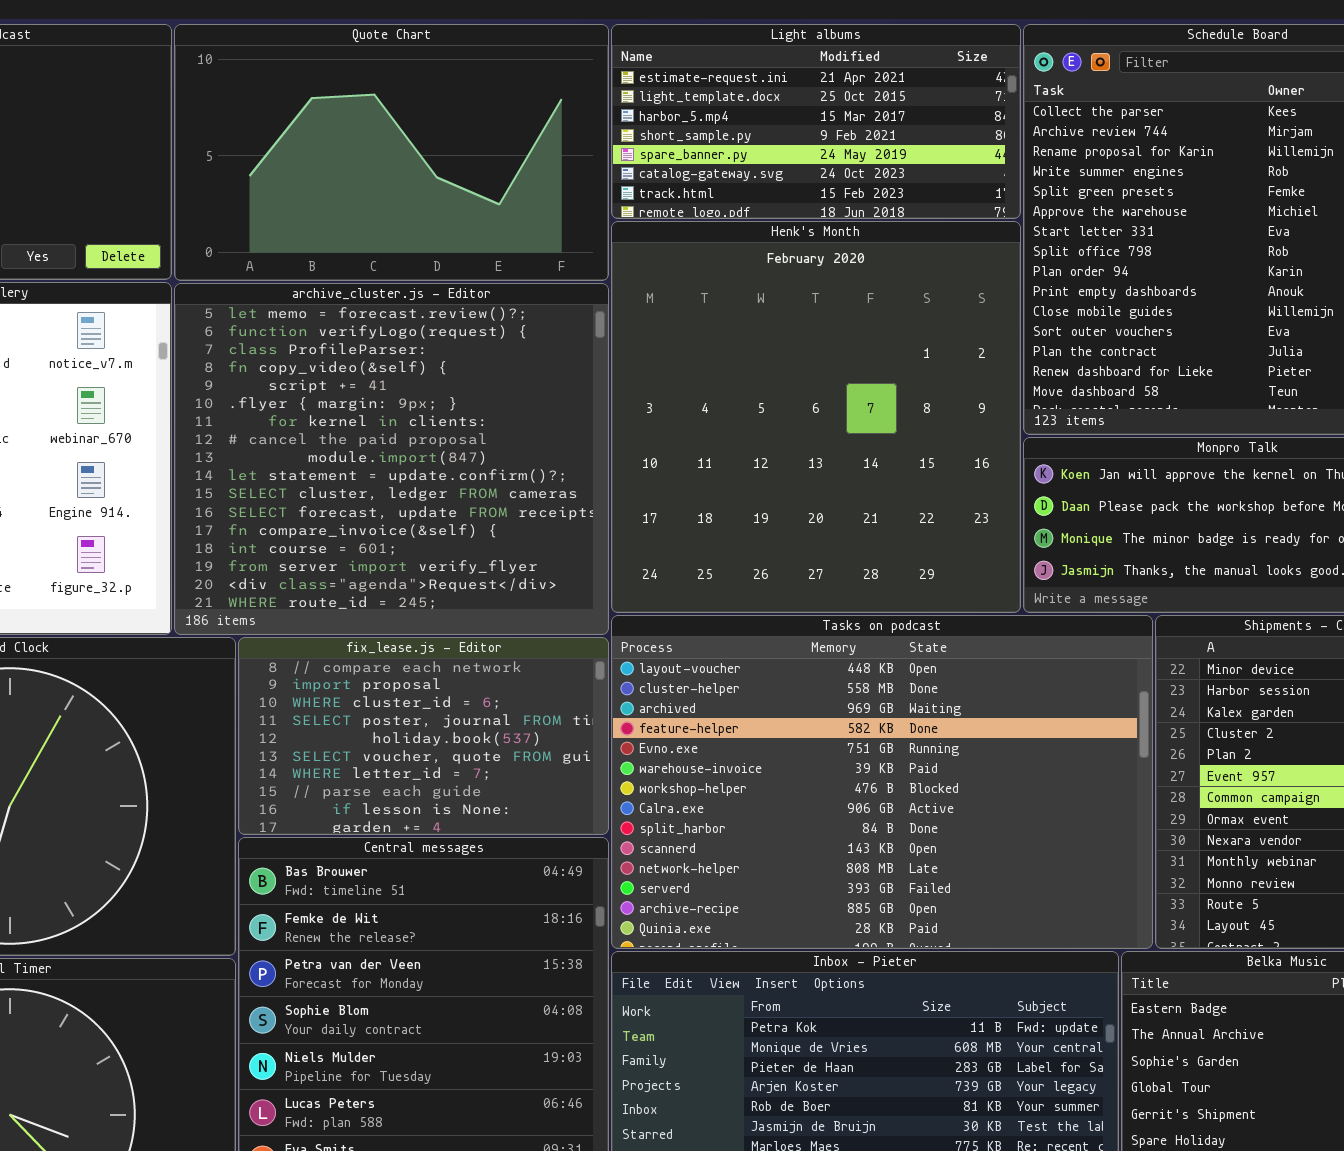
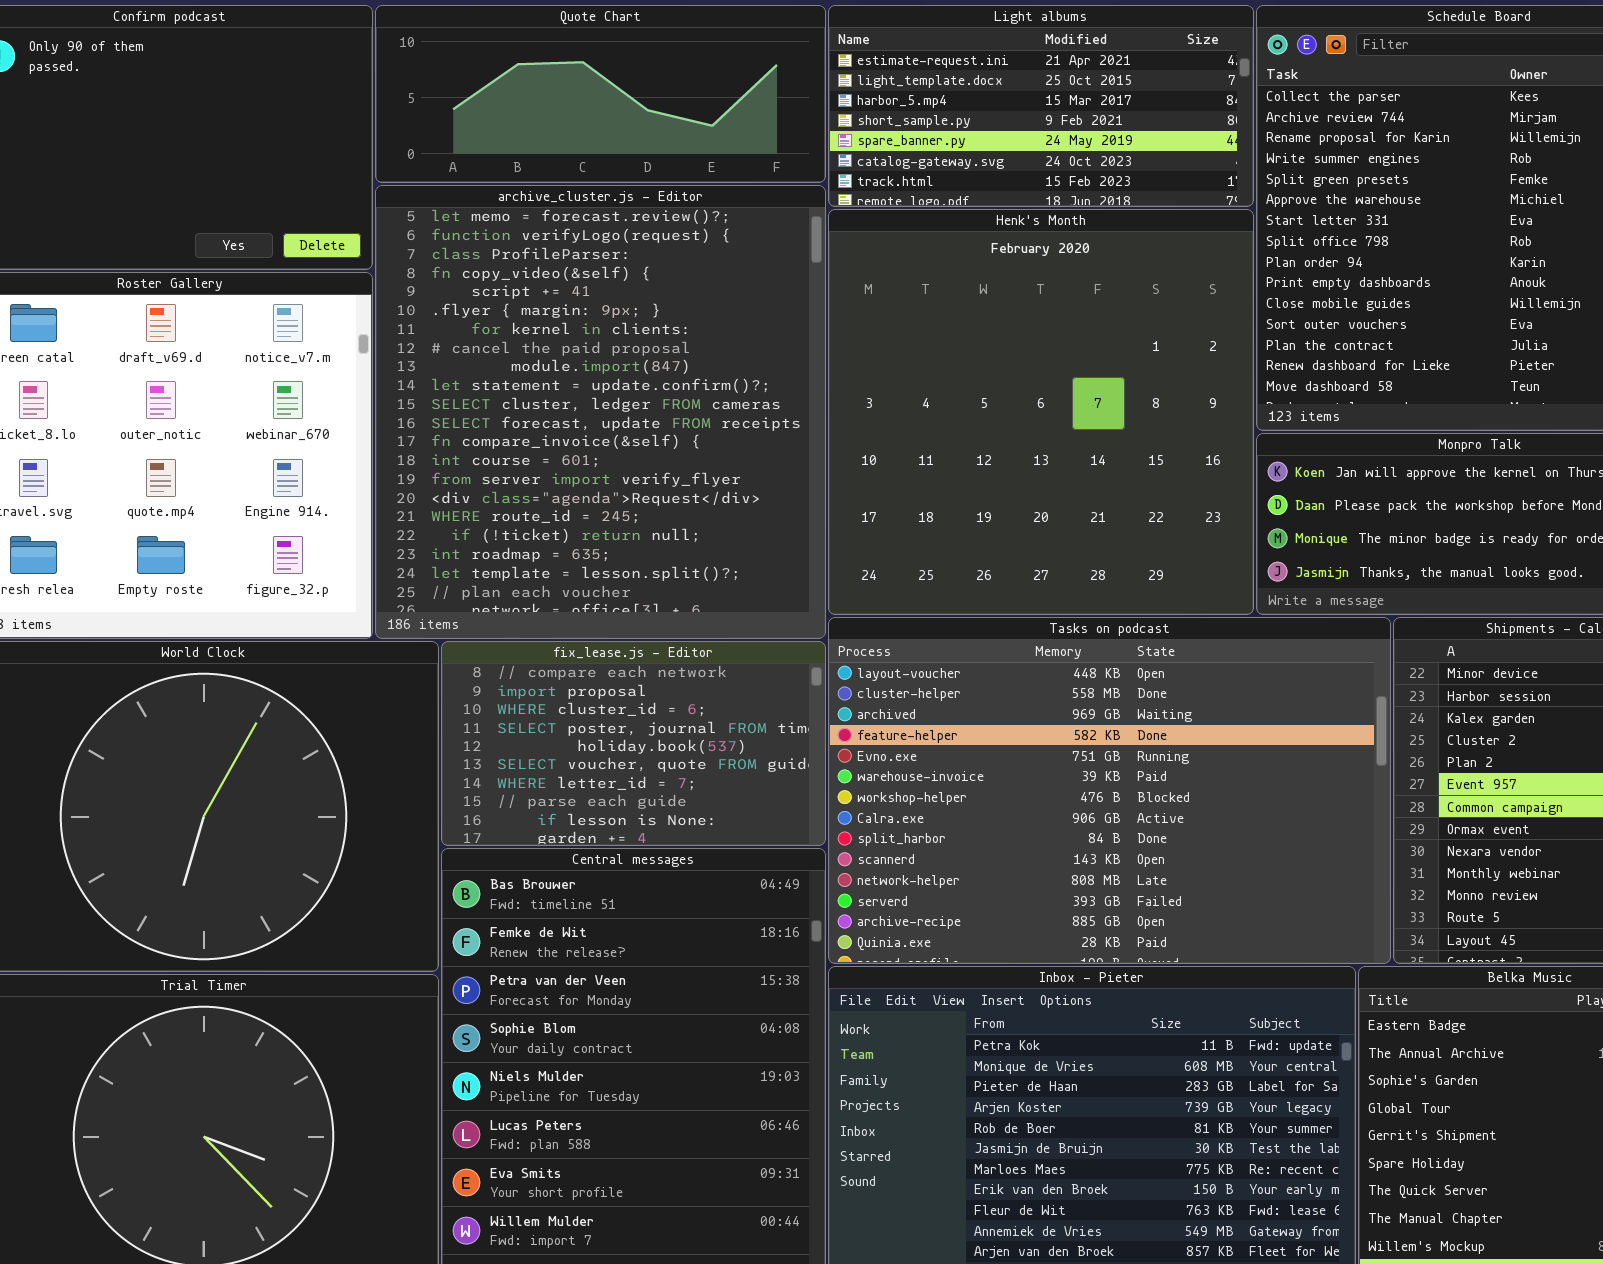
Quote Chart: [174,24,609,281] -> [375,5,826,183], resized
archive_cluster.js - Editor: [174,283,609,635] -> [375,185,826,639], resized

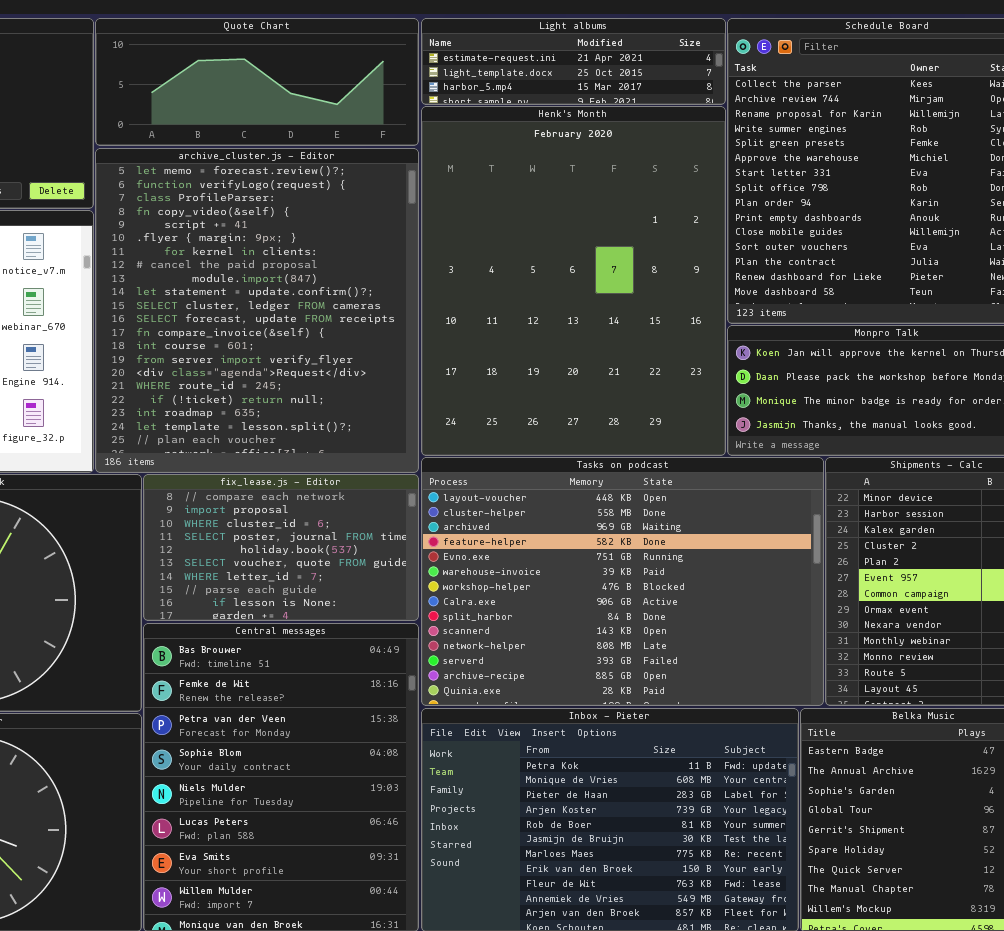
Light albums: [828,5,1254,207] -> [421,18,726,105], resized
Henk's Month: [828,209,1254,615] -> [421,106,726,456], resized

